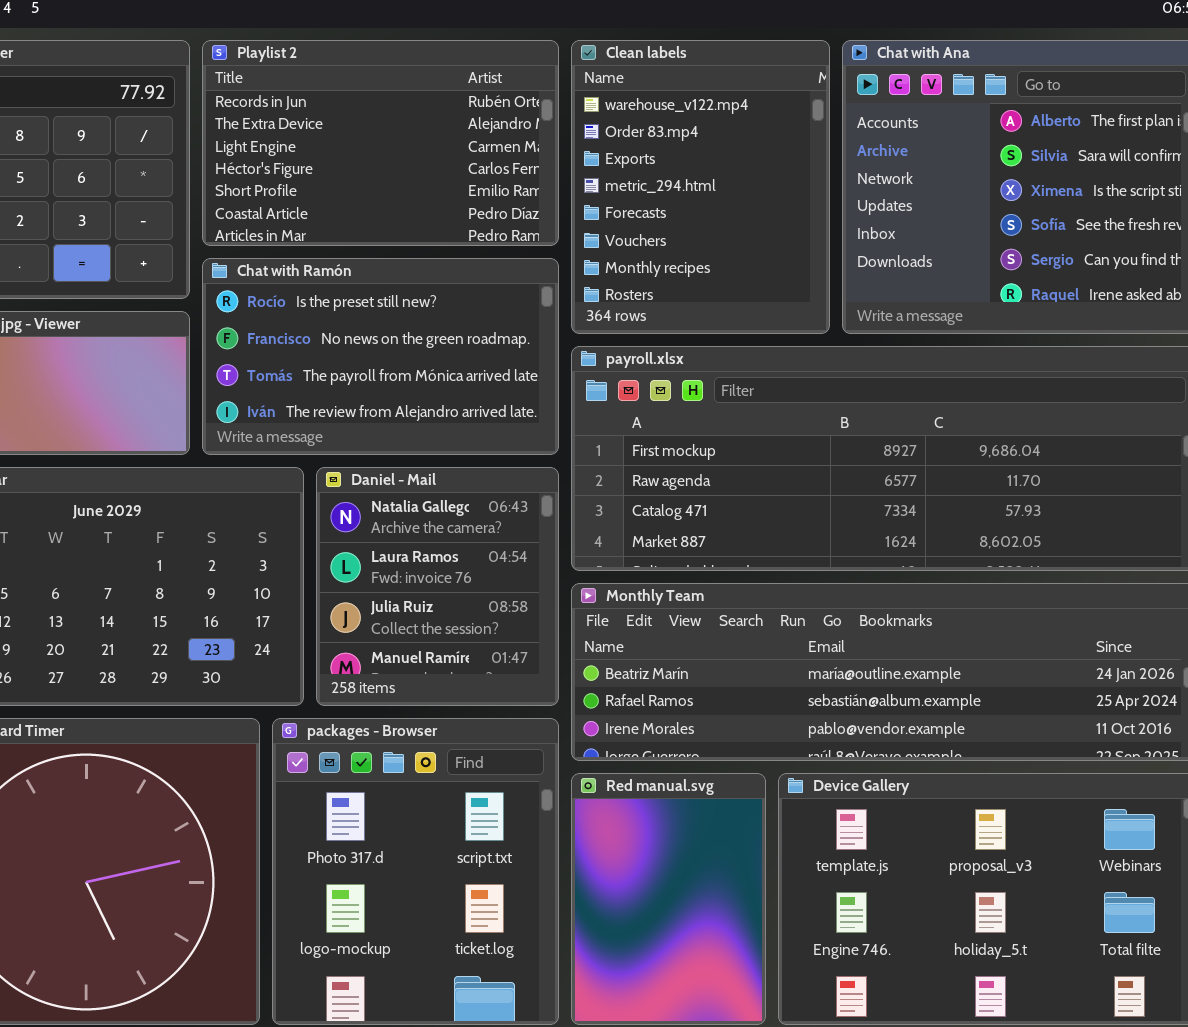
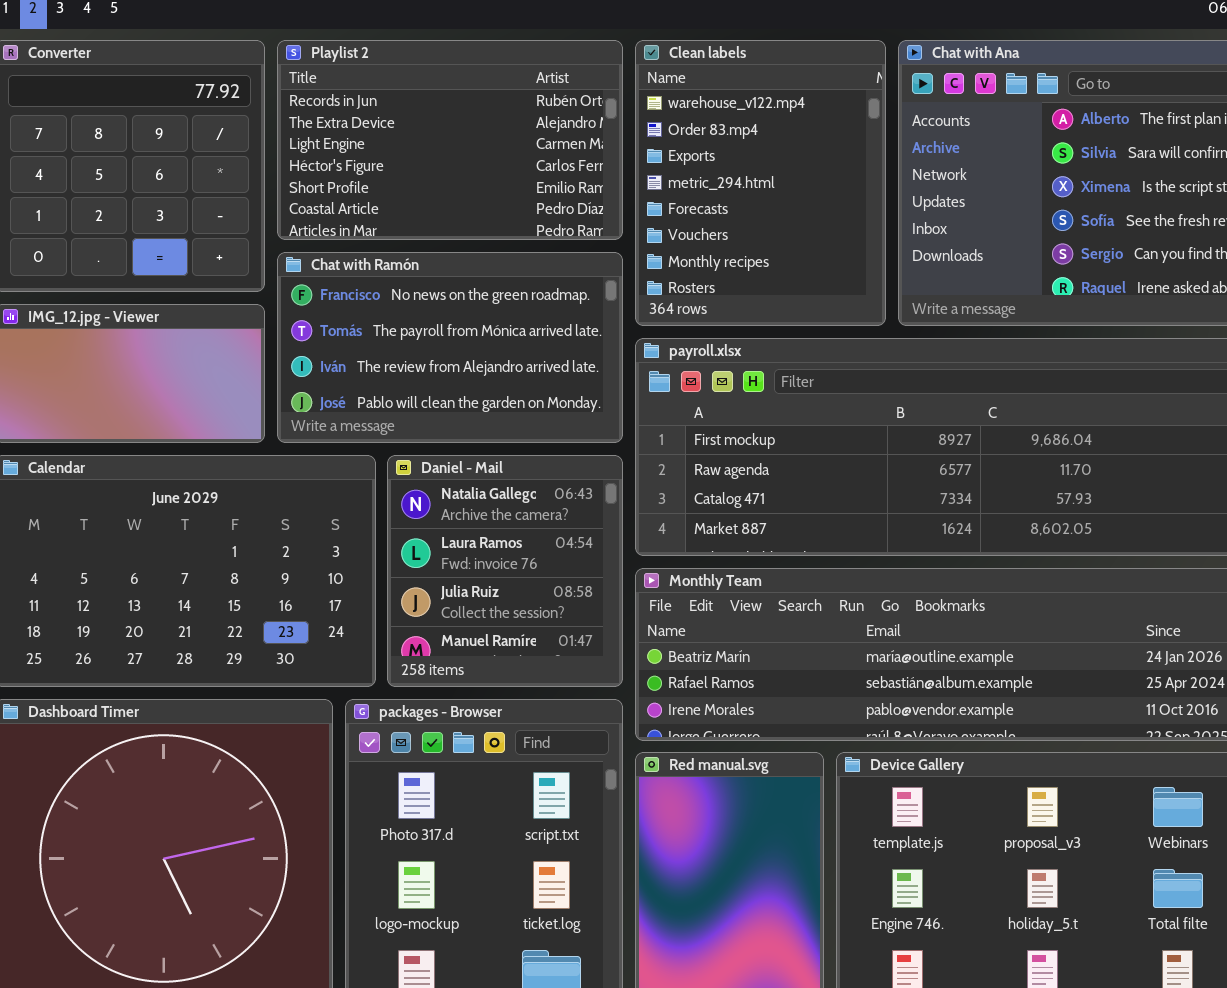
Chat with Ramón: [202,258,559,455] -> [277,252,623,443], scrolled down 1 row

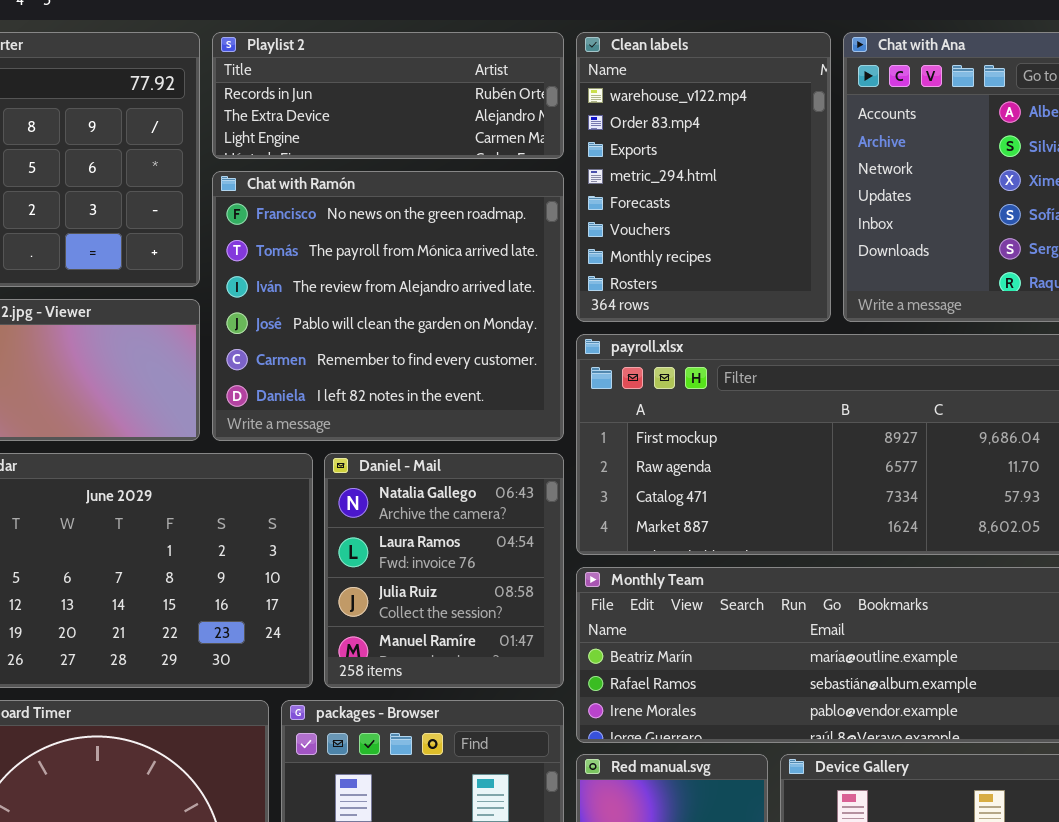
Playlist 2: [277,40,623,240] -> [212,32,564,159], resized
Chat with Ramón: [277,252,623,443] -> [212,171,564,441], resized

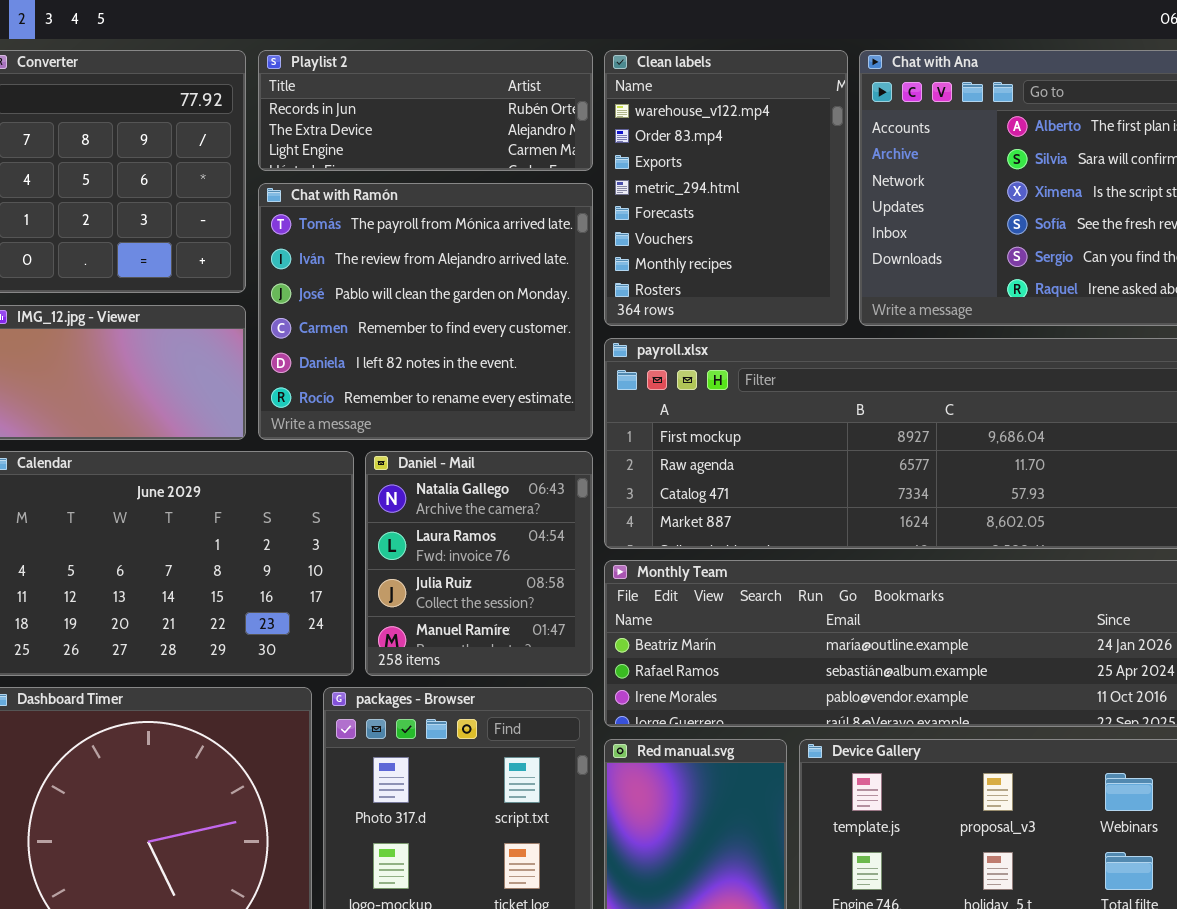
Chat with Ramón: [212,171,564,441] -> [258,183,593,440], scrolled down 1 row

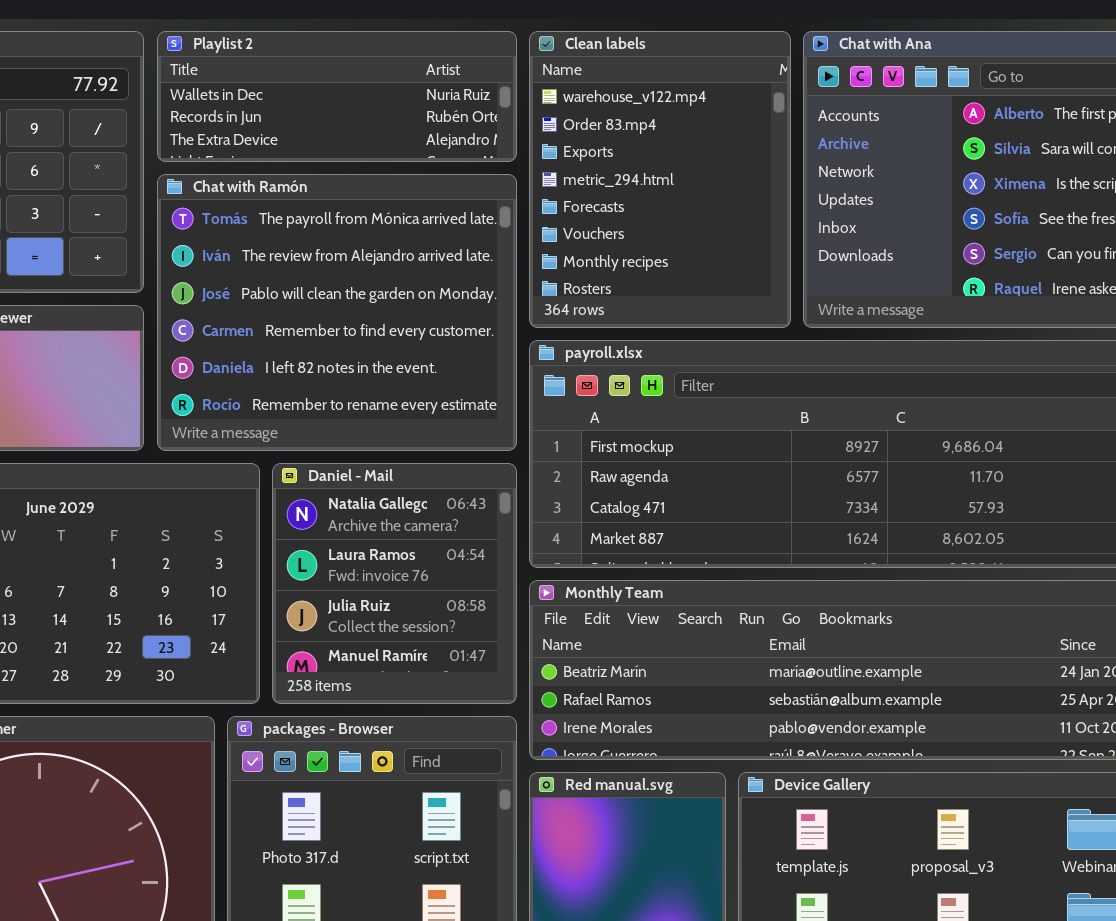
Playlist 2: [258,50,593,171] -> [157,31,517,162], scrolled up 1 row

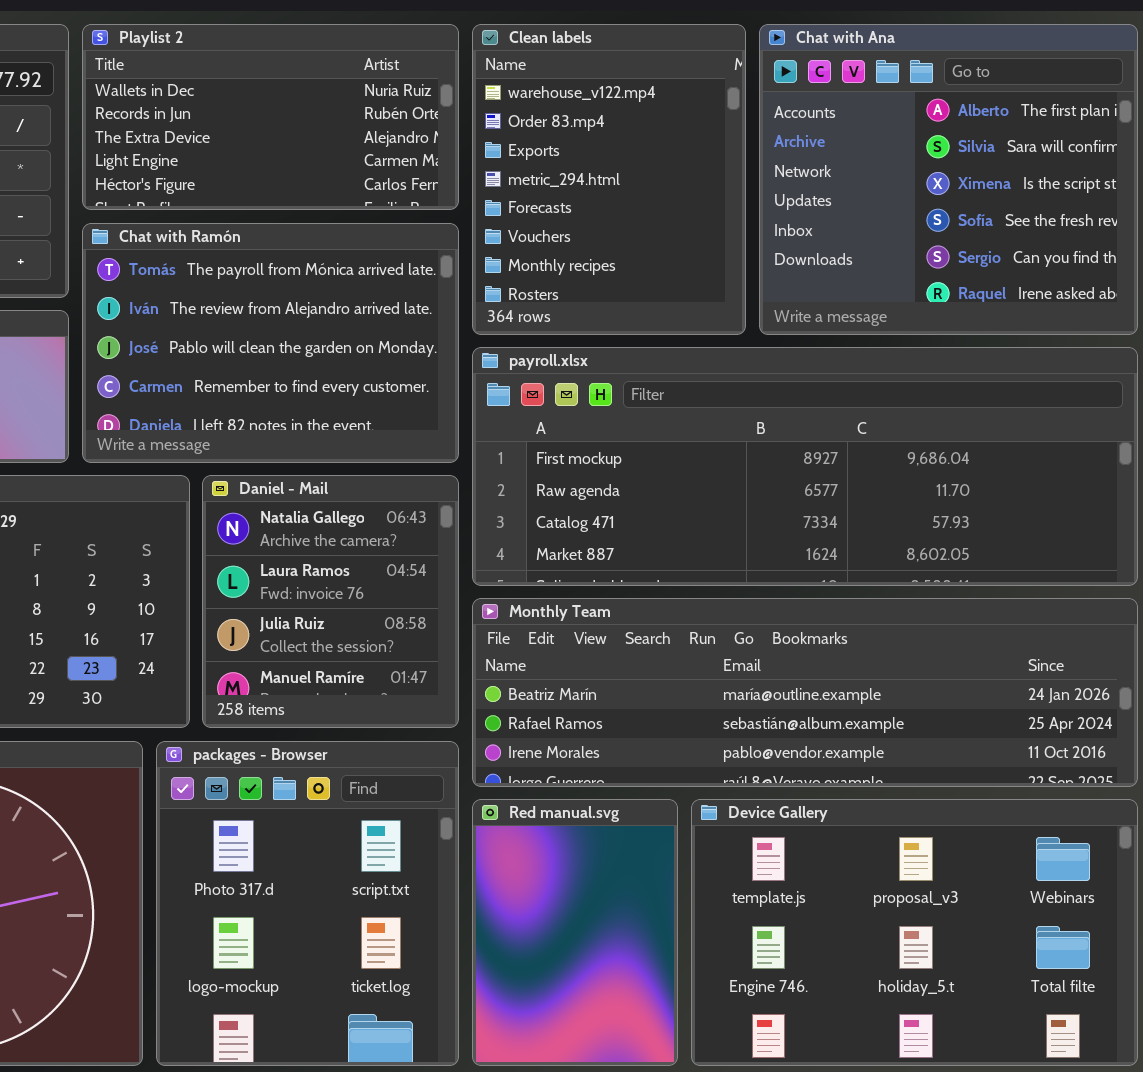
Playlist 2: [157,31,517,162] -> [82,24,459,210], resized
Chat with Ramón: [157,174,517,451] -> [82,223,459,463], resized

